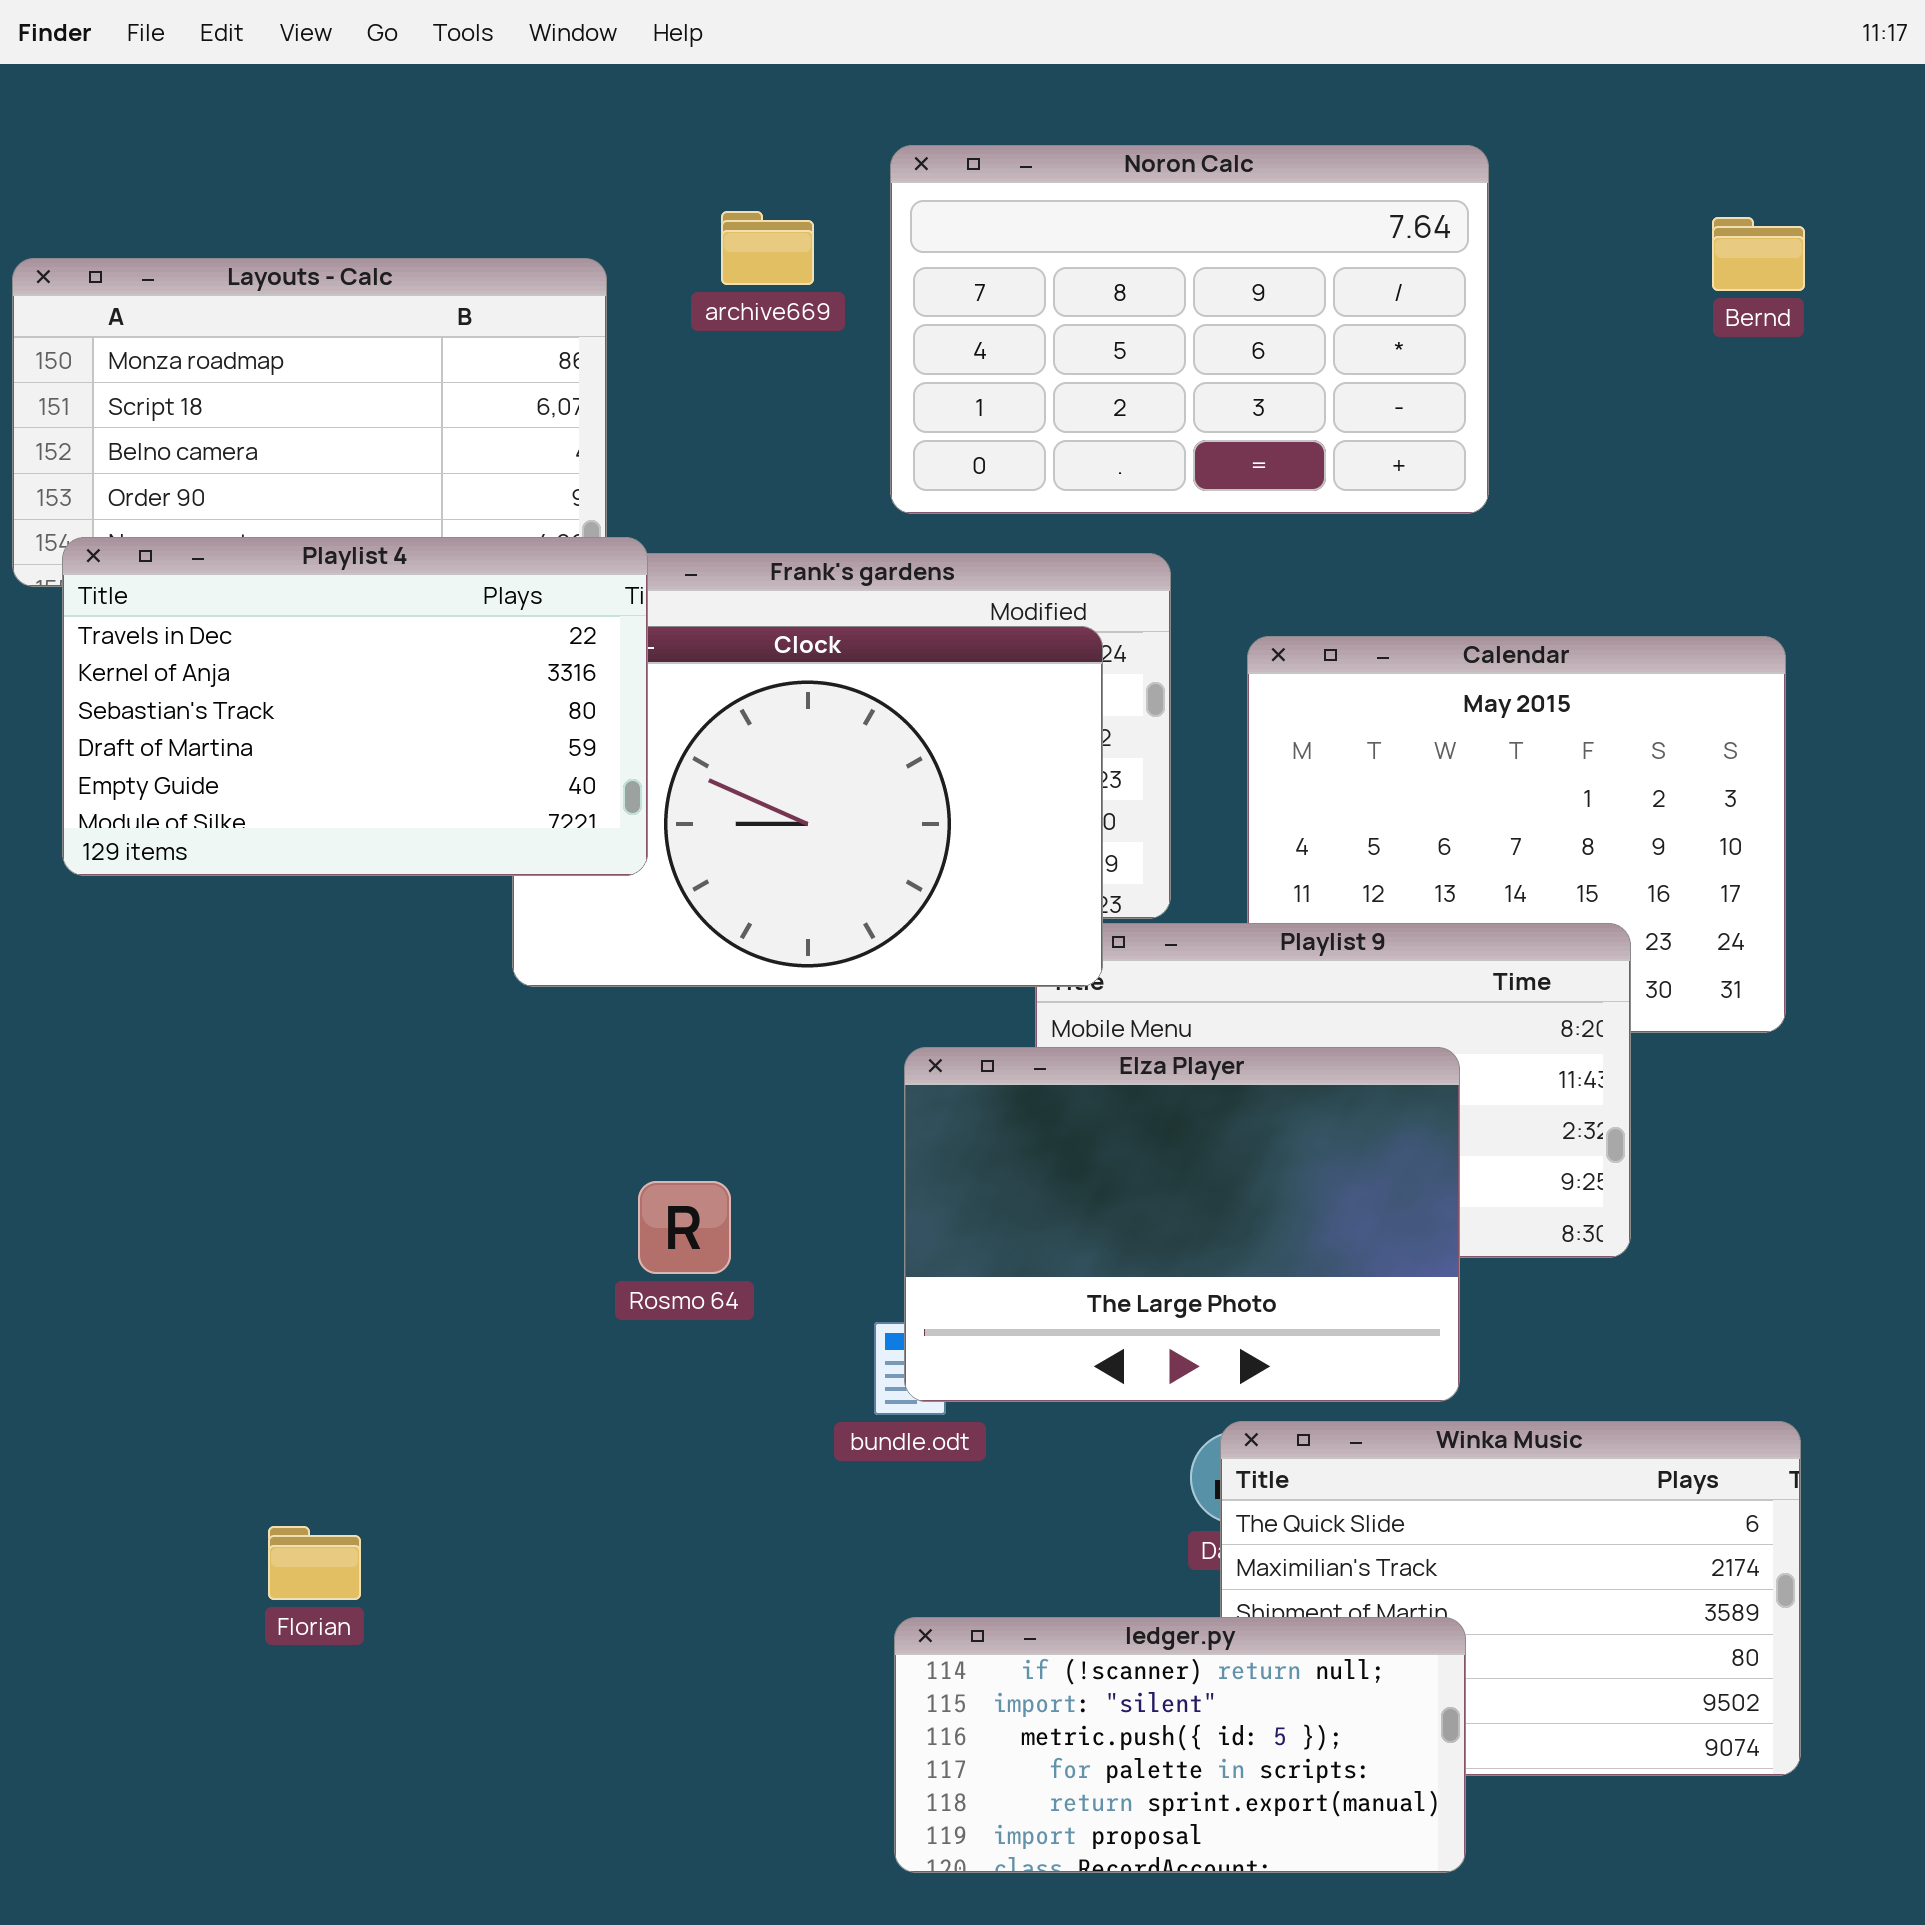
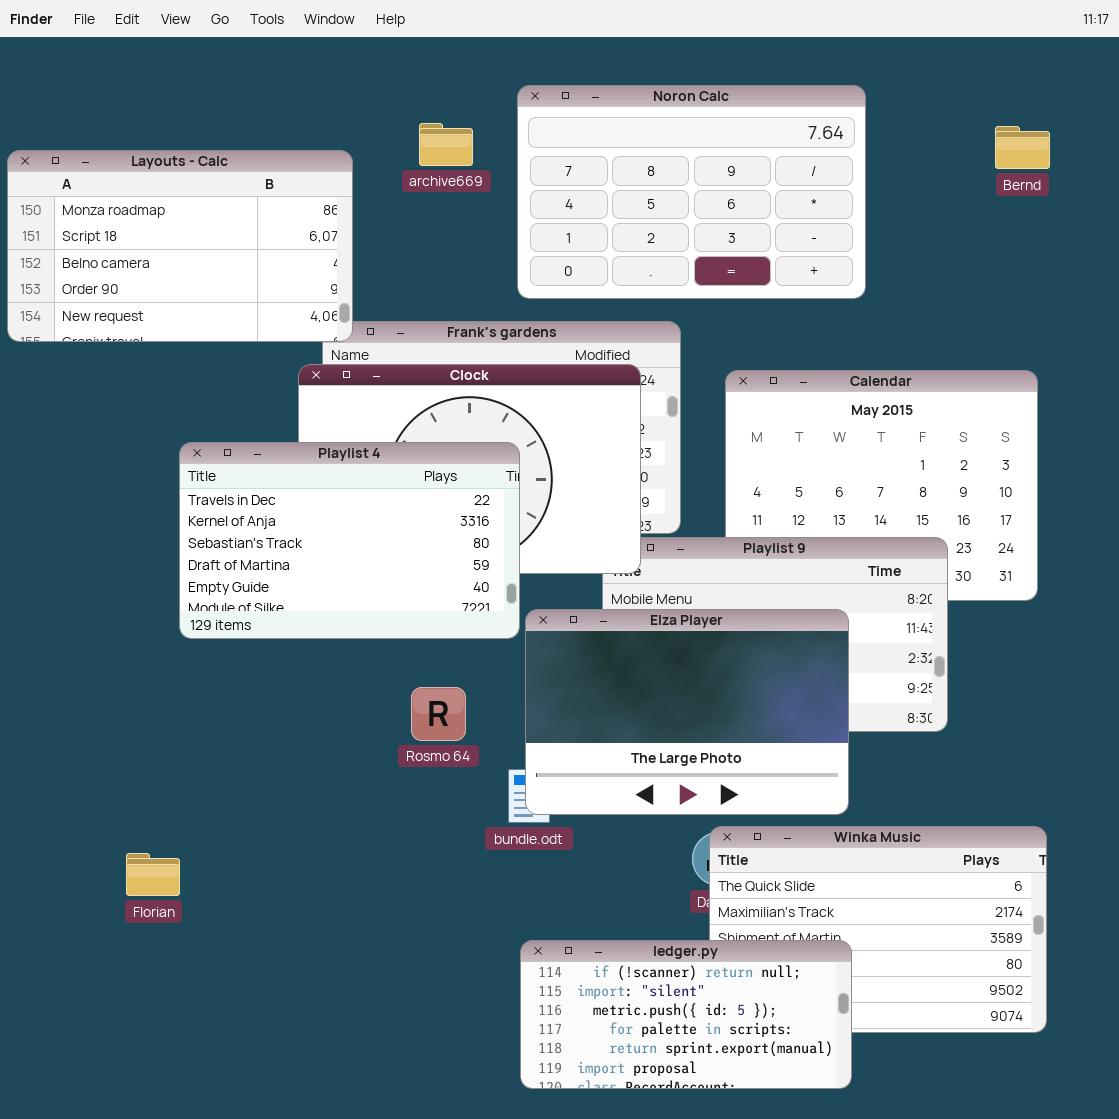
Playlist 4: [62,537,648,876] -> [179,442,520,639], moved
Rosmo 64: [638,1181,731,1274] -> [411,687,466,741], moved
Florian: [268,1526,361,1600] -> [126,853,180,896], moved

